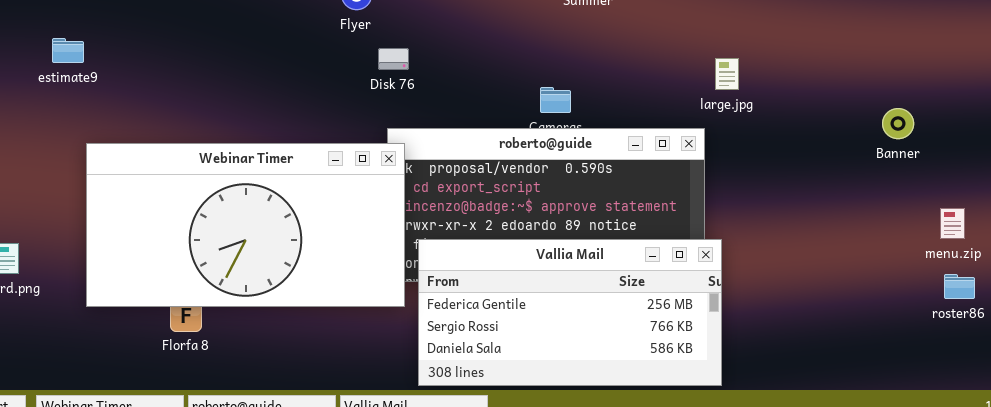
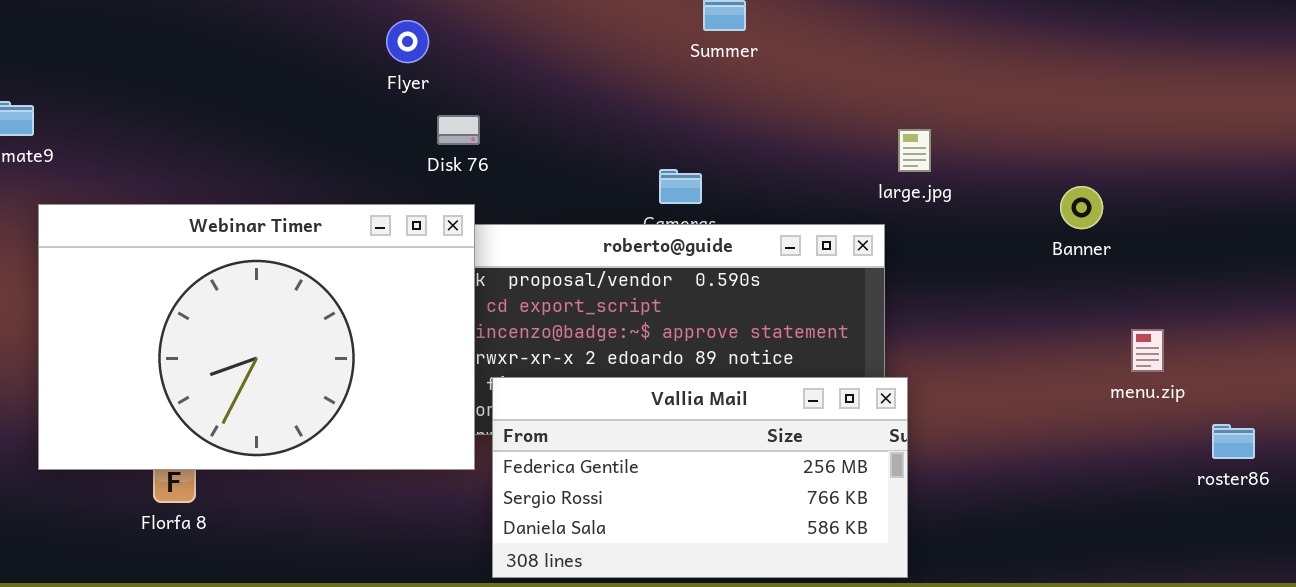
Banner: [882,108,914,139] -> [1060,186,1103,229], moved
Webinar Timer: [86,143,405,307] -> [38,204,475,470], resized
menu.zip: [940,208,965,239] -> [1131,329,1164,372], moved

